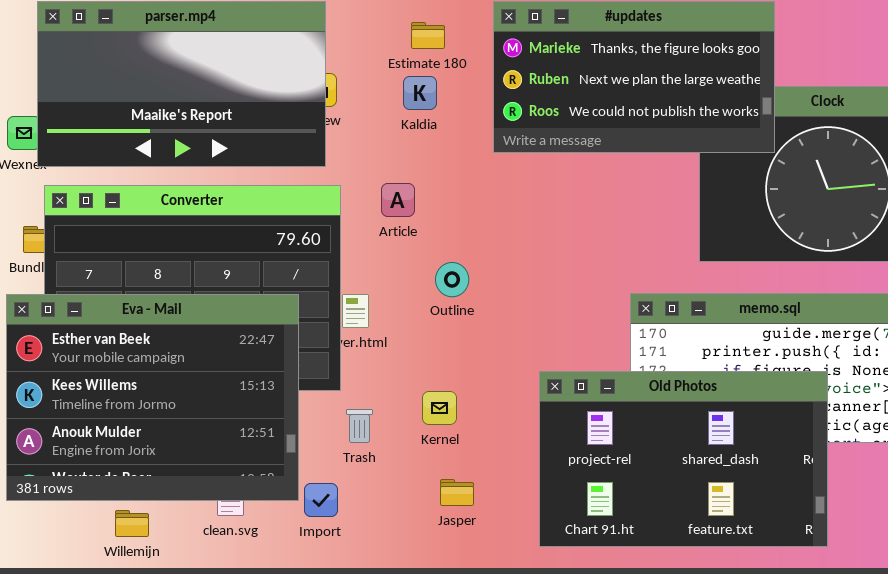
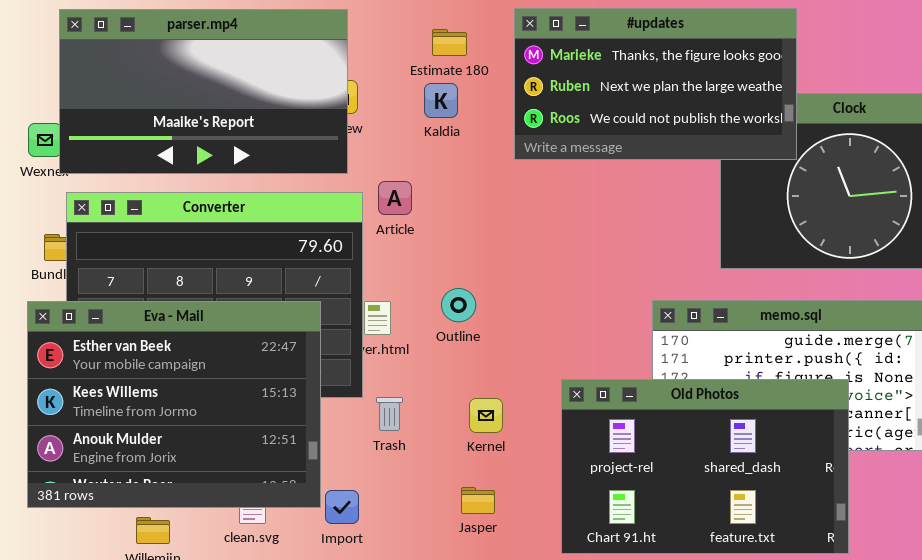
Article: [381,183,415,217] -> [378,181,412,215], moved
Outline: [435,262,469,297] -> [441,288,476,322], moved
Kernel: [422,391,457,425] -> [469,398,503,433], moved
Trash: [346,409,373,443] -> [376,397,403,431], moved

